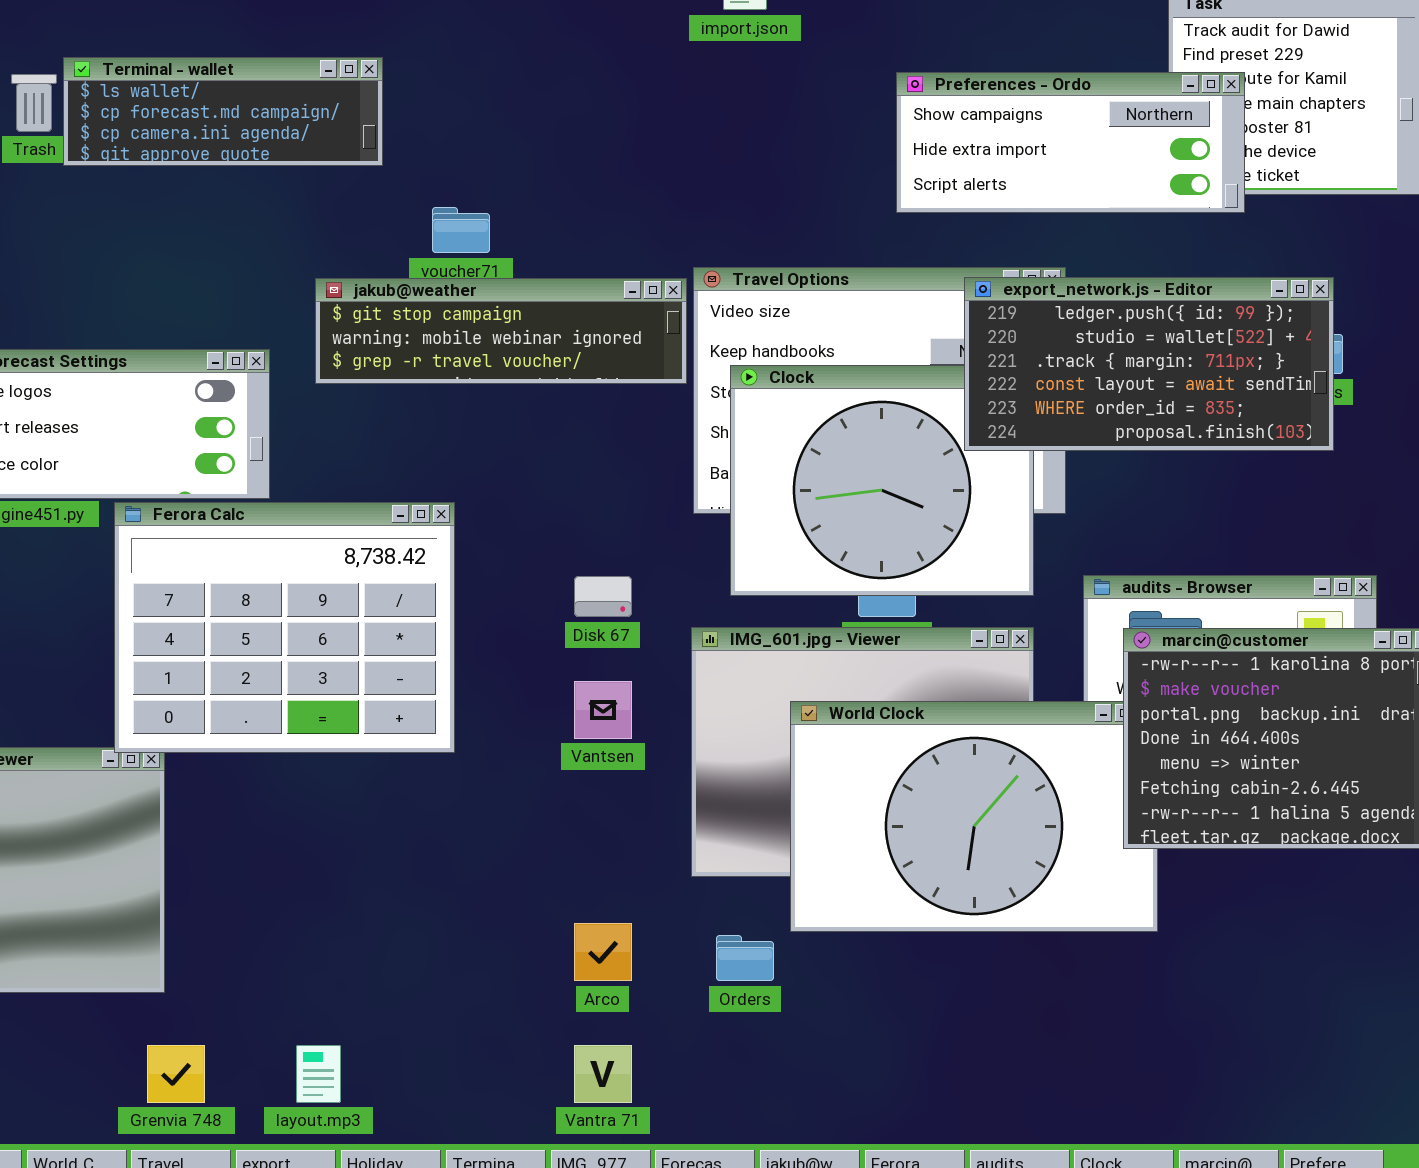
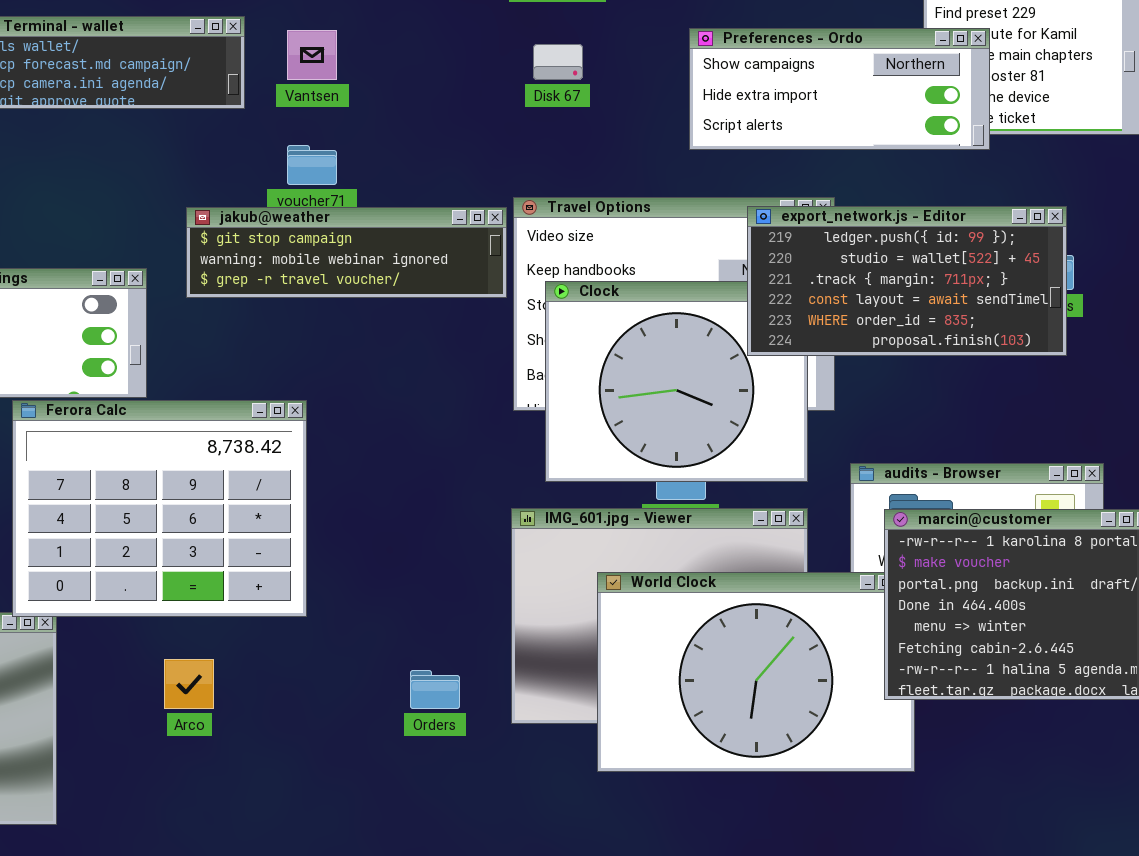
Disk 67: [574,576,632,617] -> [533,44,583,80], moved
Vantsen: [574,681,632,739] -> [287,30,337,80], moved
Arco: [574,923,632,981] -> [164,659,214,709], moved
Orders: [716,935,774,981] -> [410,670,460,709], moved

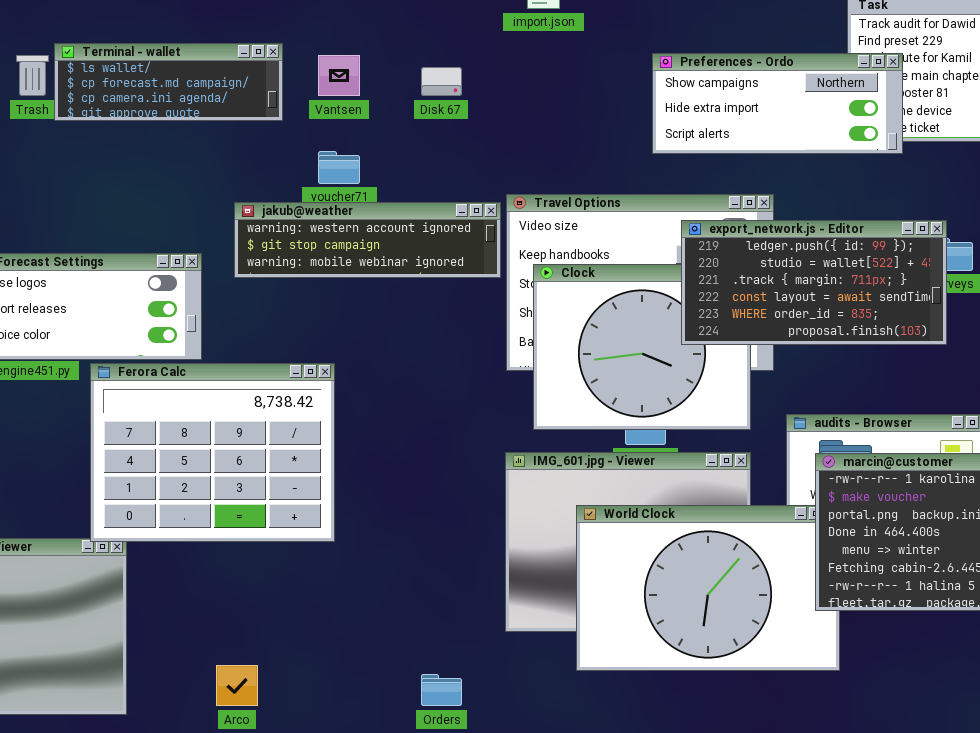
Disk 67: [533,44,583,80] -> [421,67,462,96], moved
export_network.js - Editor: [747,206,1067,356] -> [681,220,947,345], moved
jakub@weather: [186,207,507,298] -> [234,202,501,278], scrolled up 1 row
Arco: [164,659,214,709] -> [216,665,258,706], moved
Orders: [410,670,460,709] -> [421,674,462,706], moved

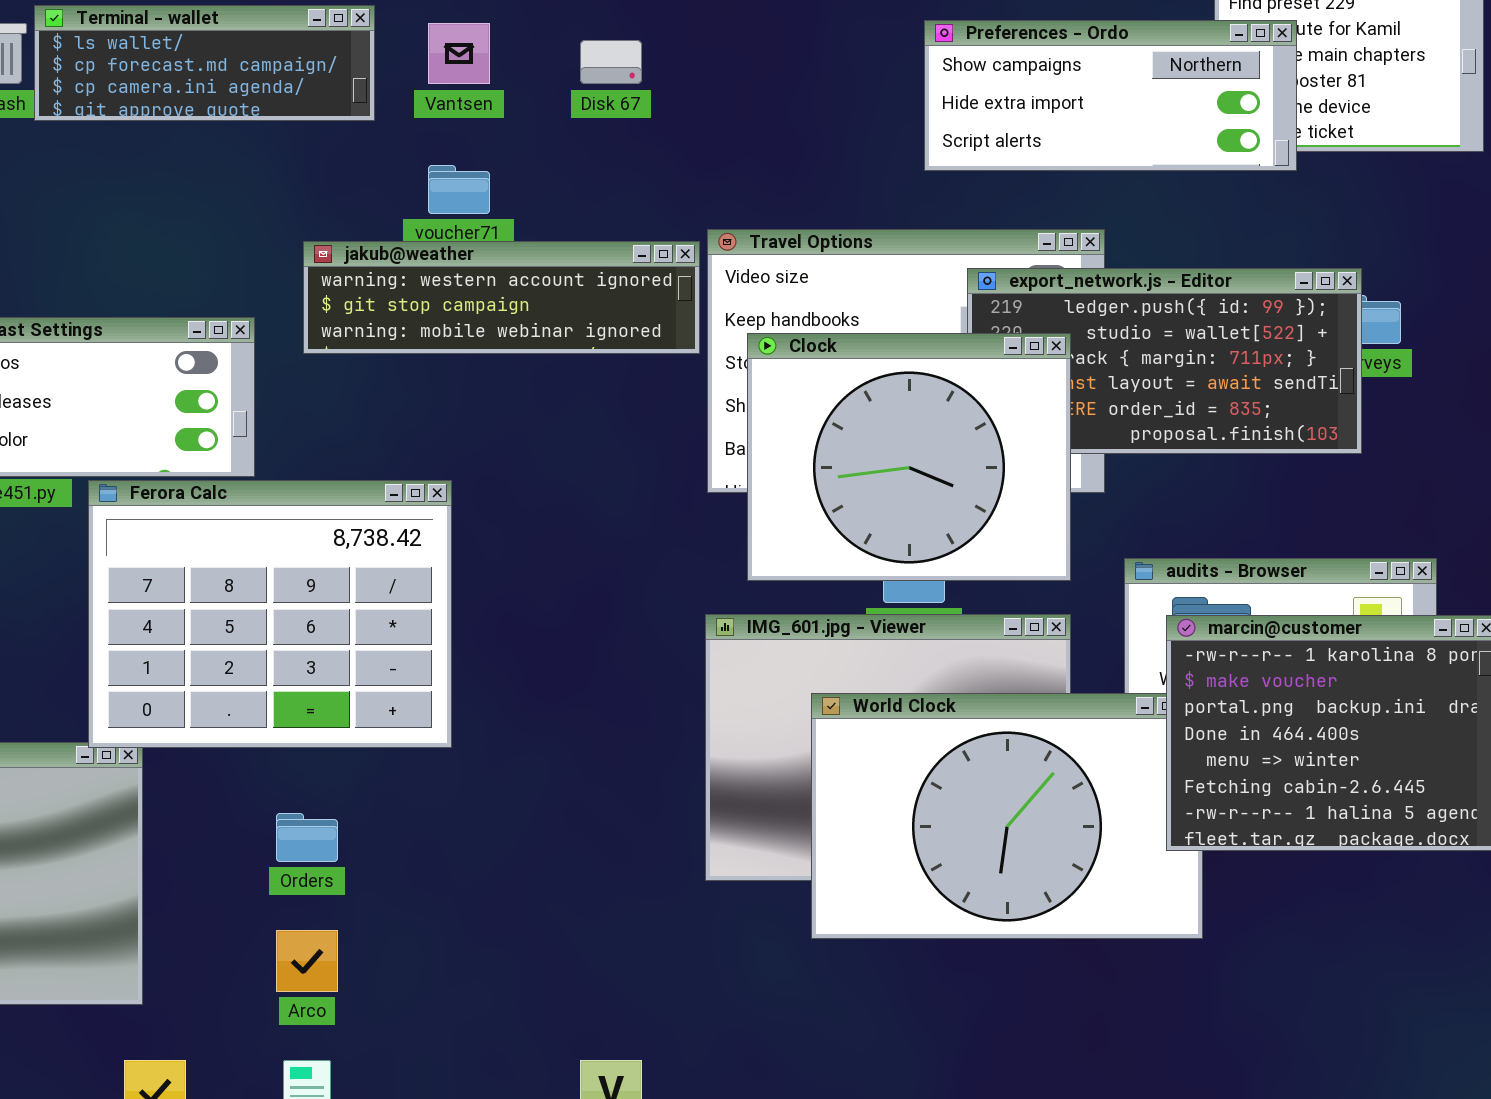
Clock: [533,264,751,430] -> [747,333,1071,581], raised
Orders: [421,674,462,706] -> [276,813,338,862], moved

